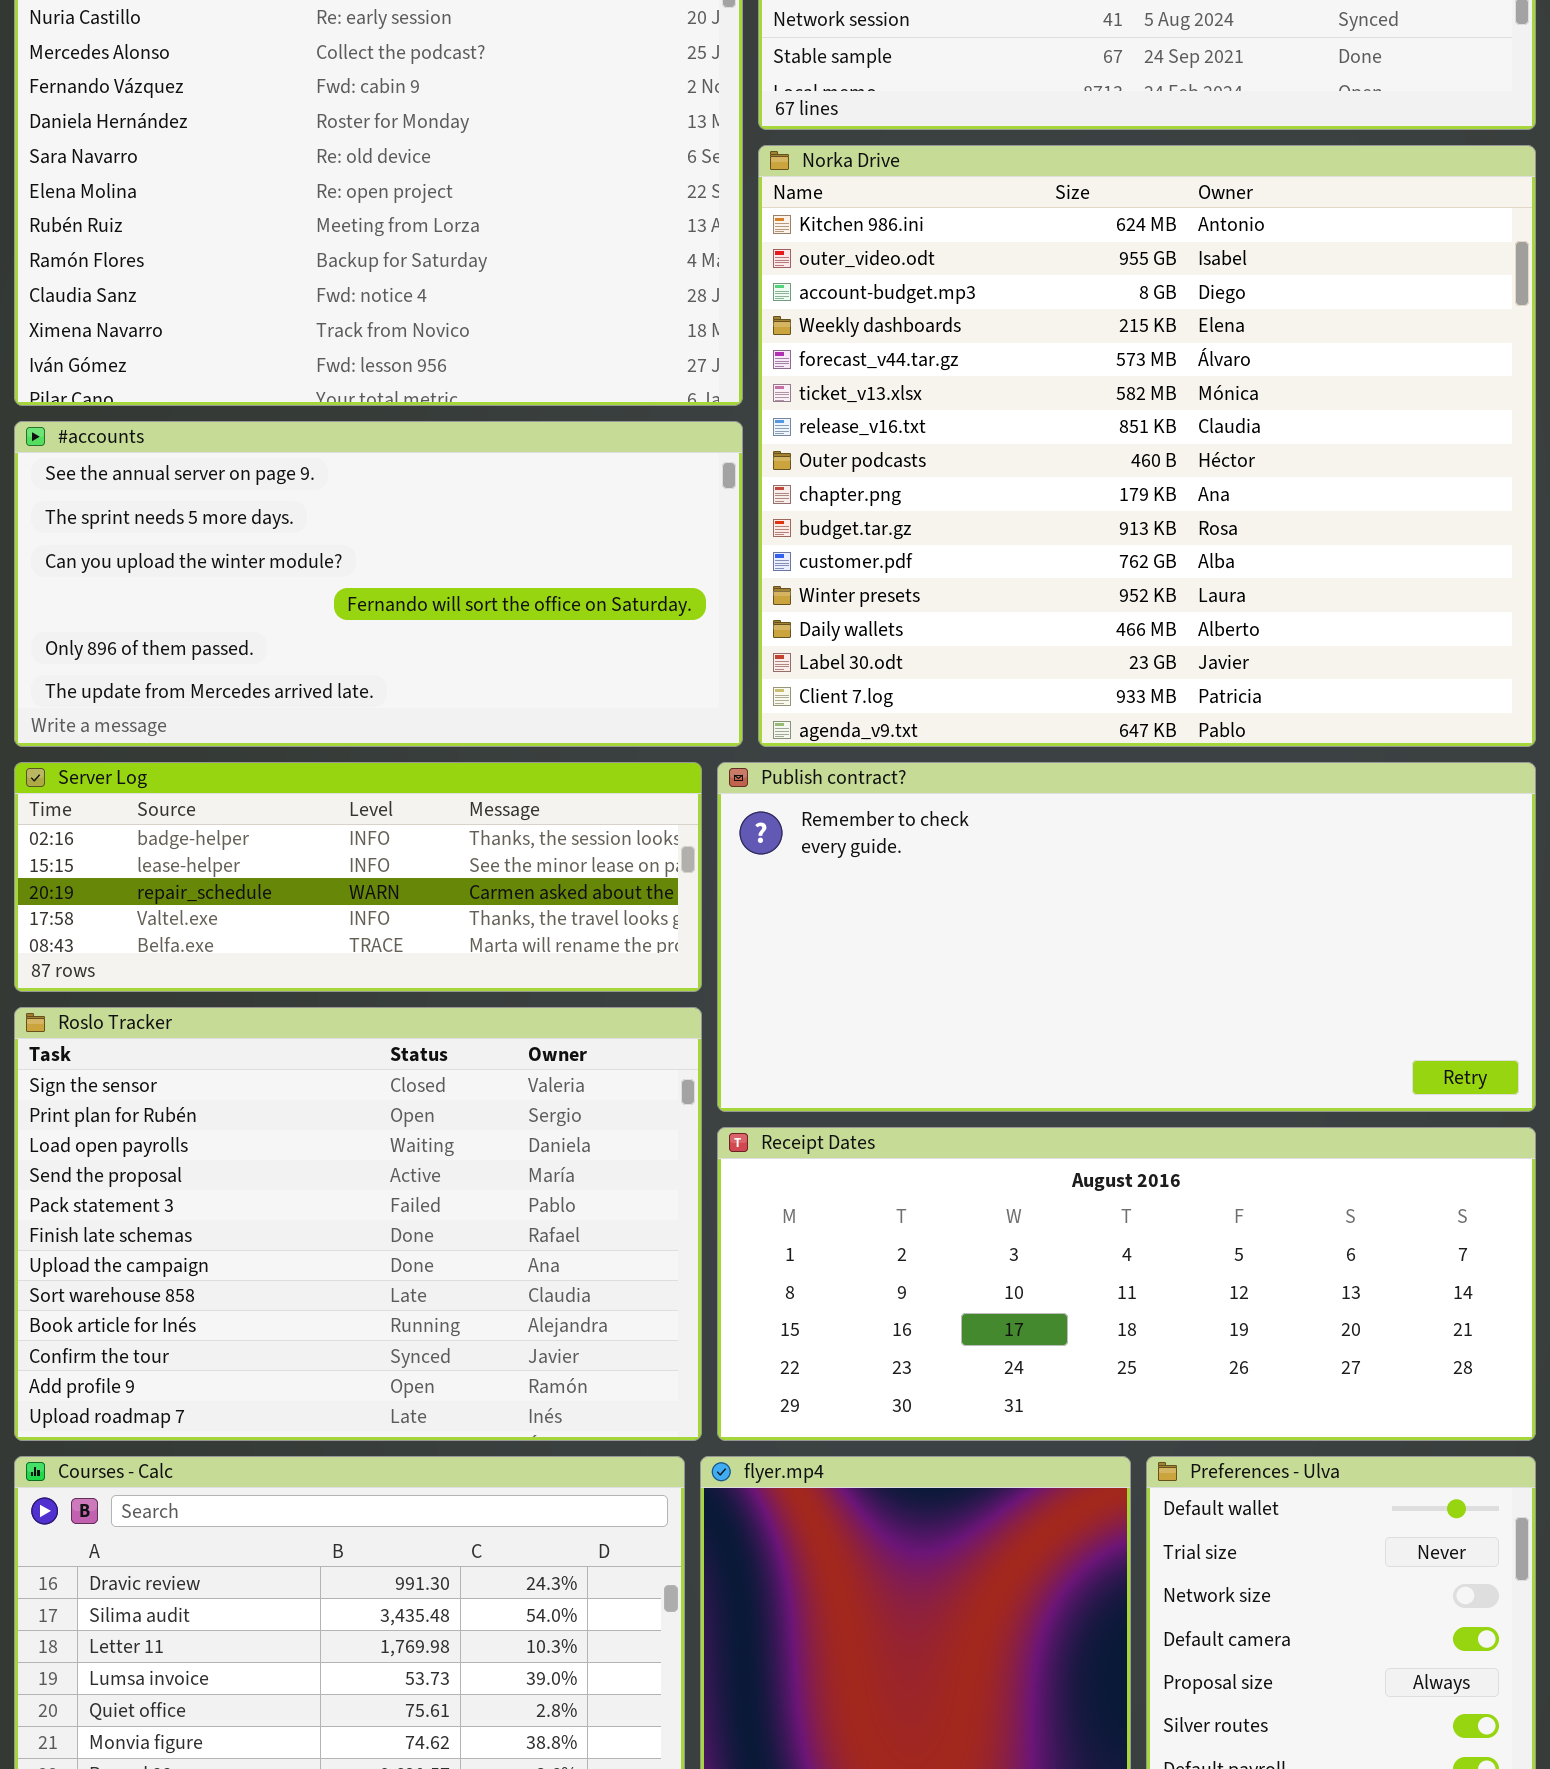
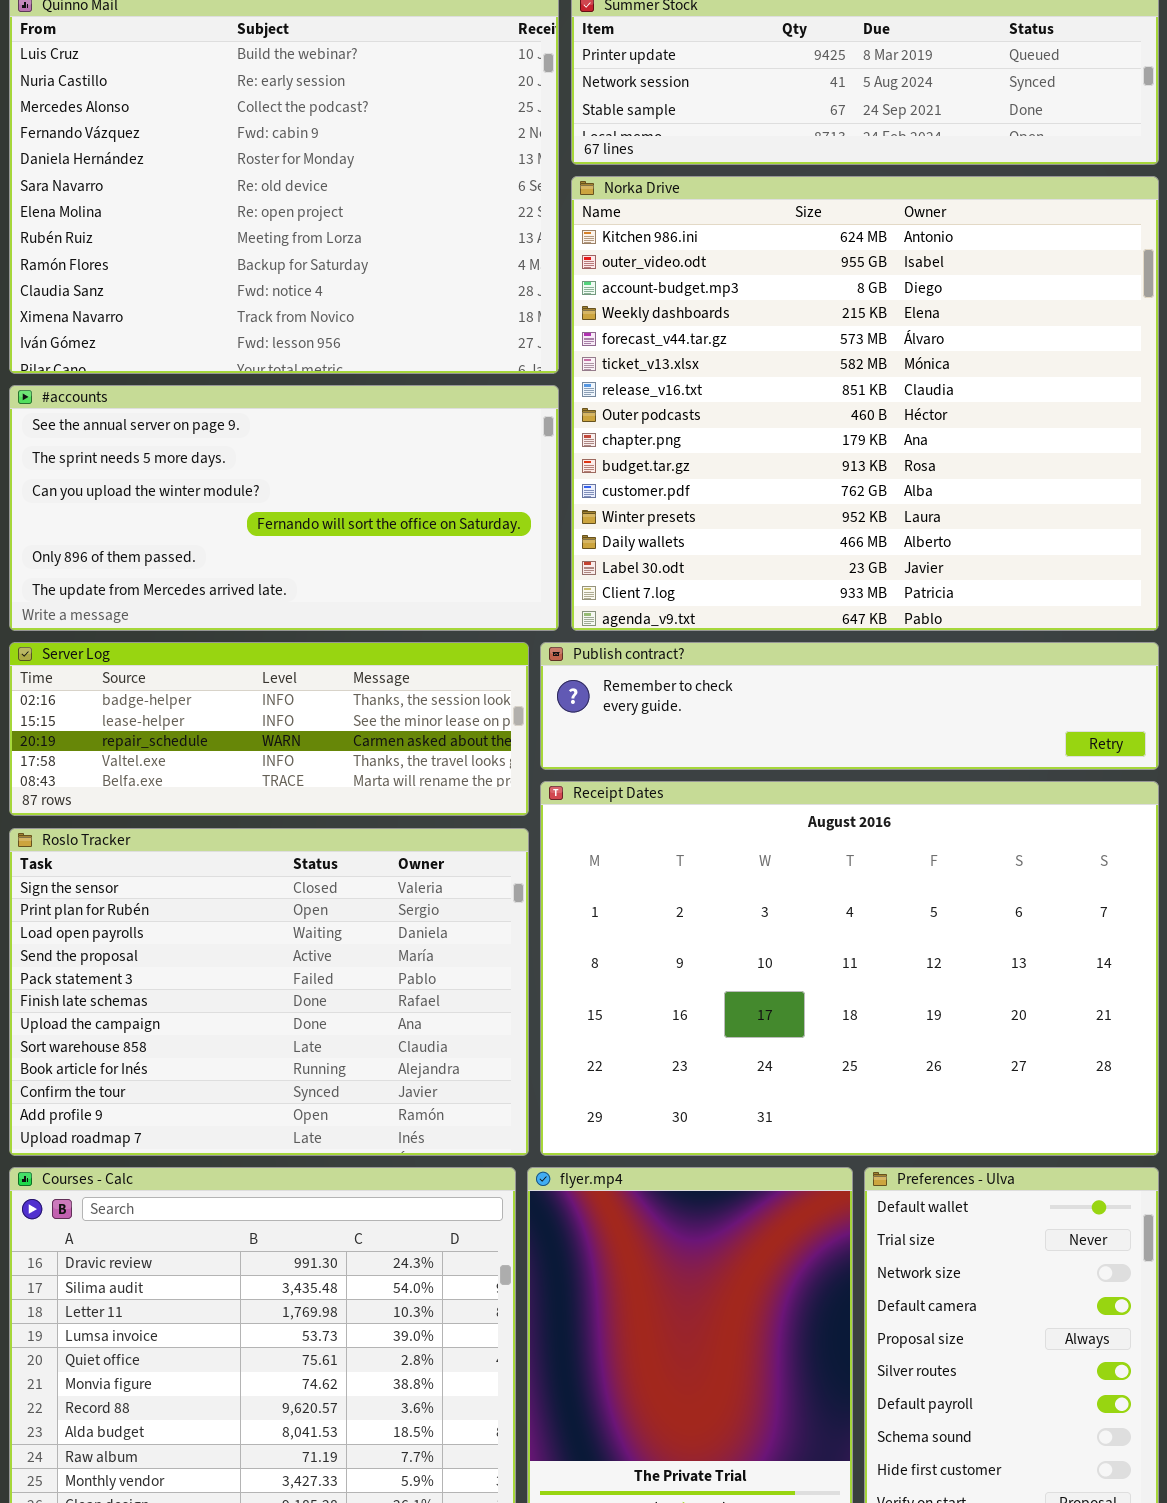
Publish contract?: [717,762,1536,1112] -> [540,642,1159,770], resized
Receipt Dates: [717,1127,1536,1441] -> [540,781,1159,1156], resized

